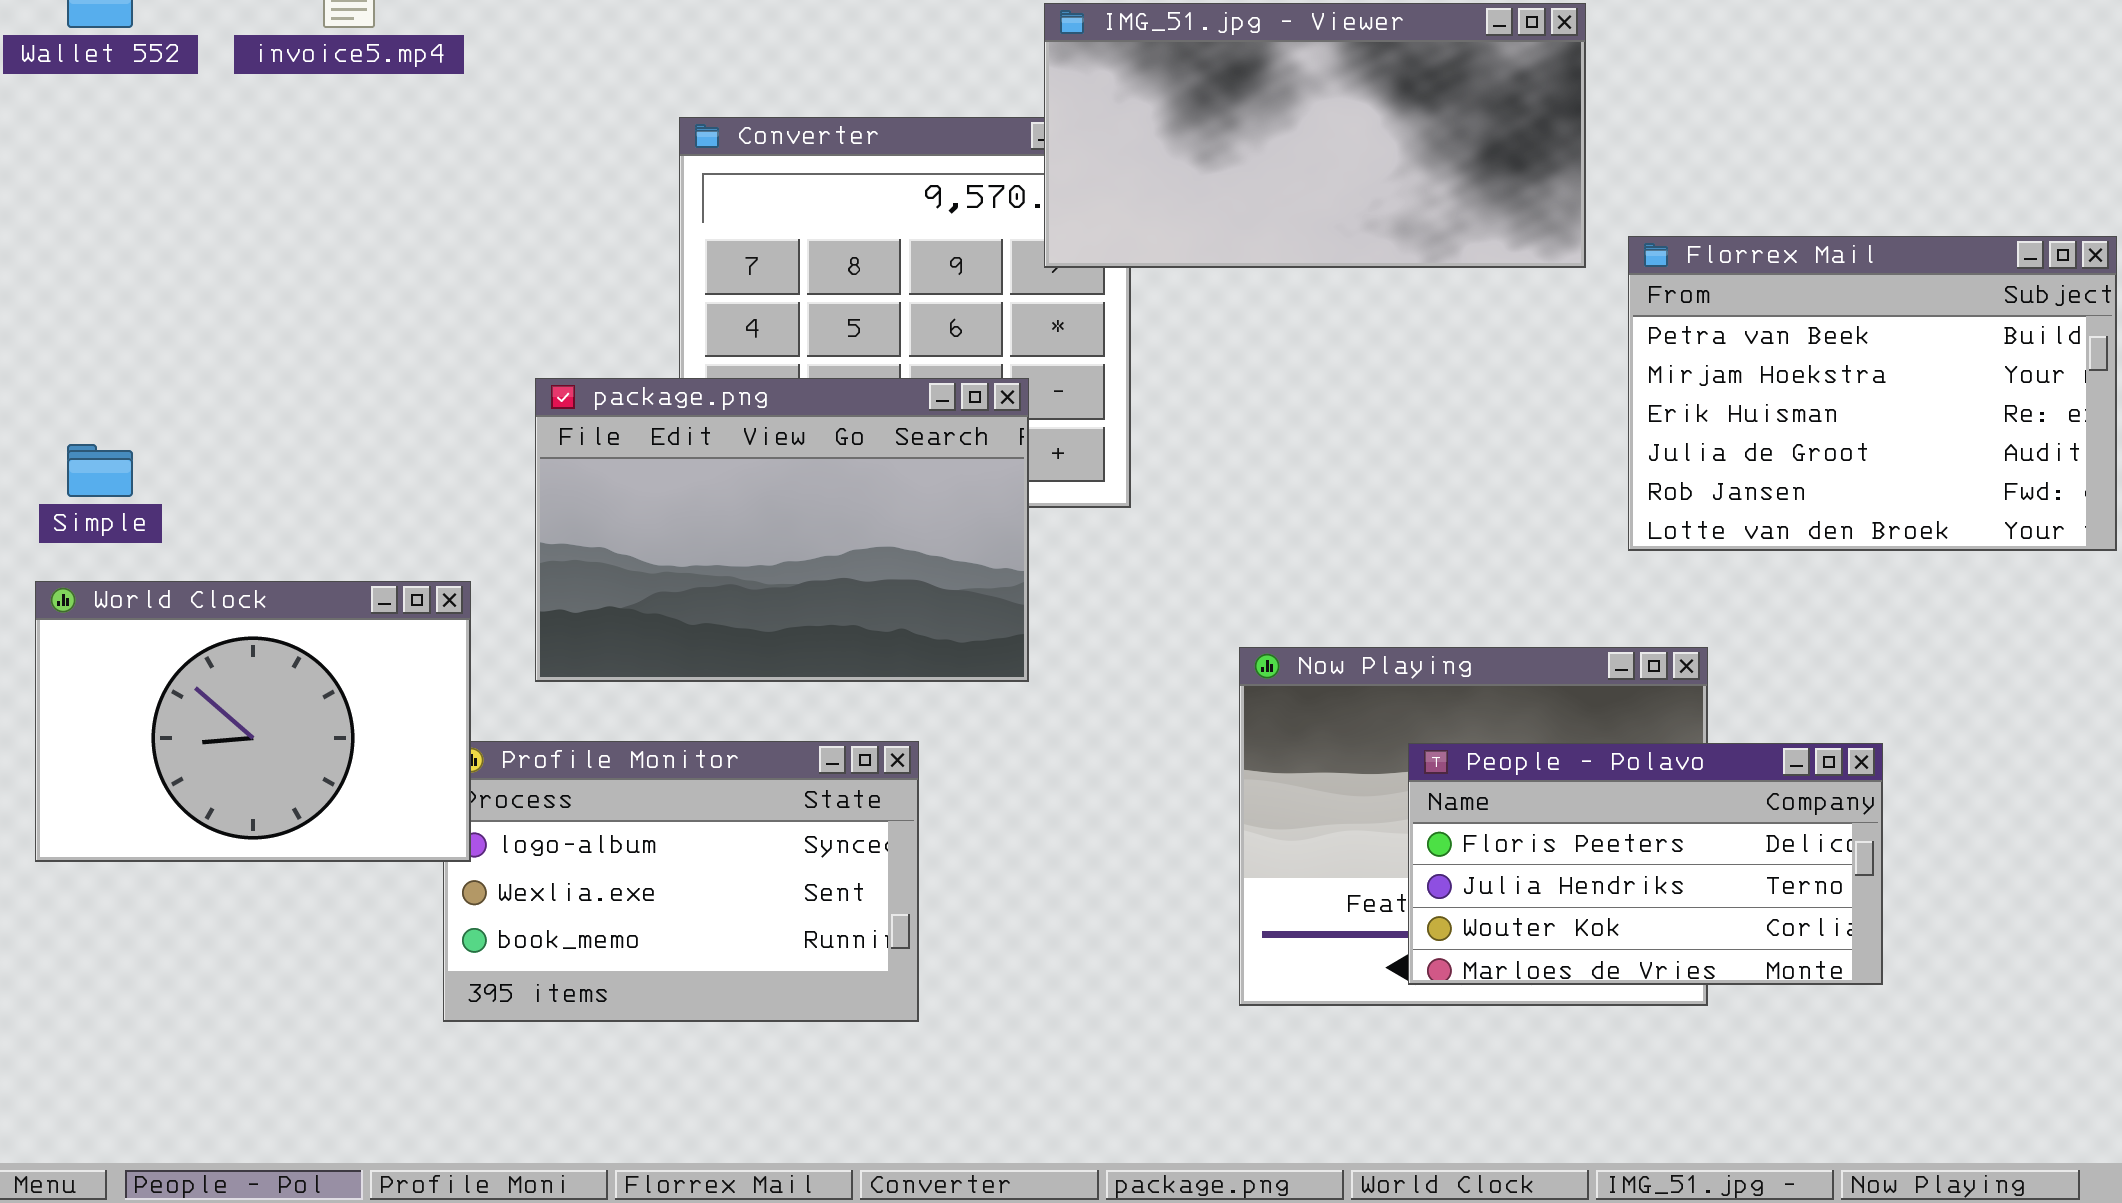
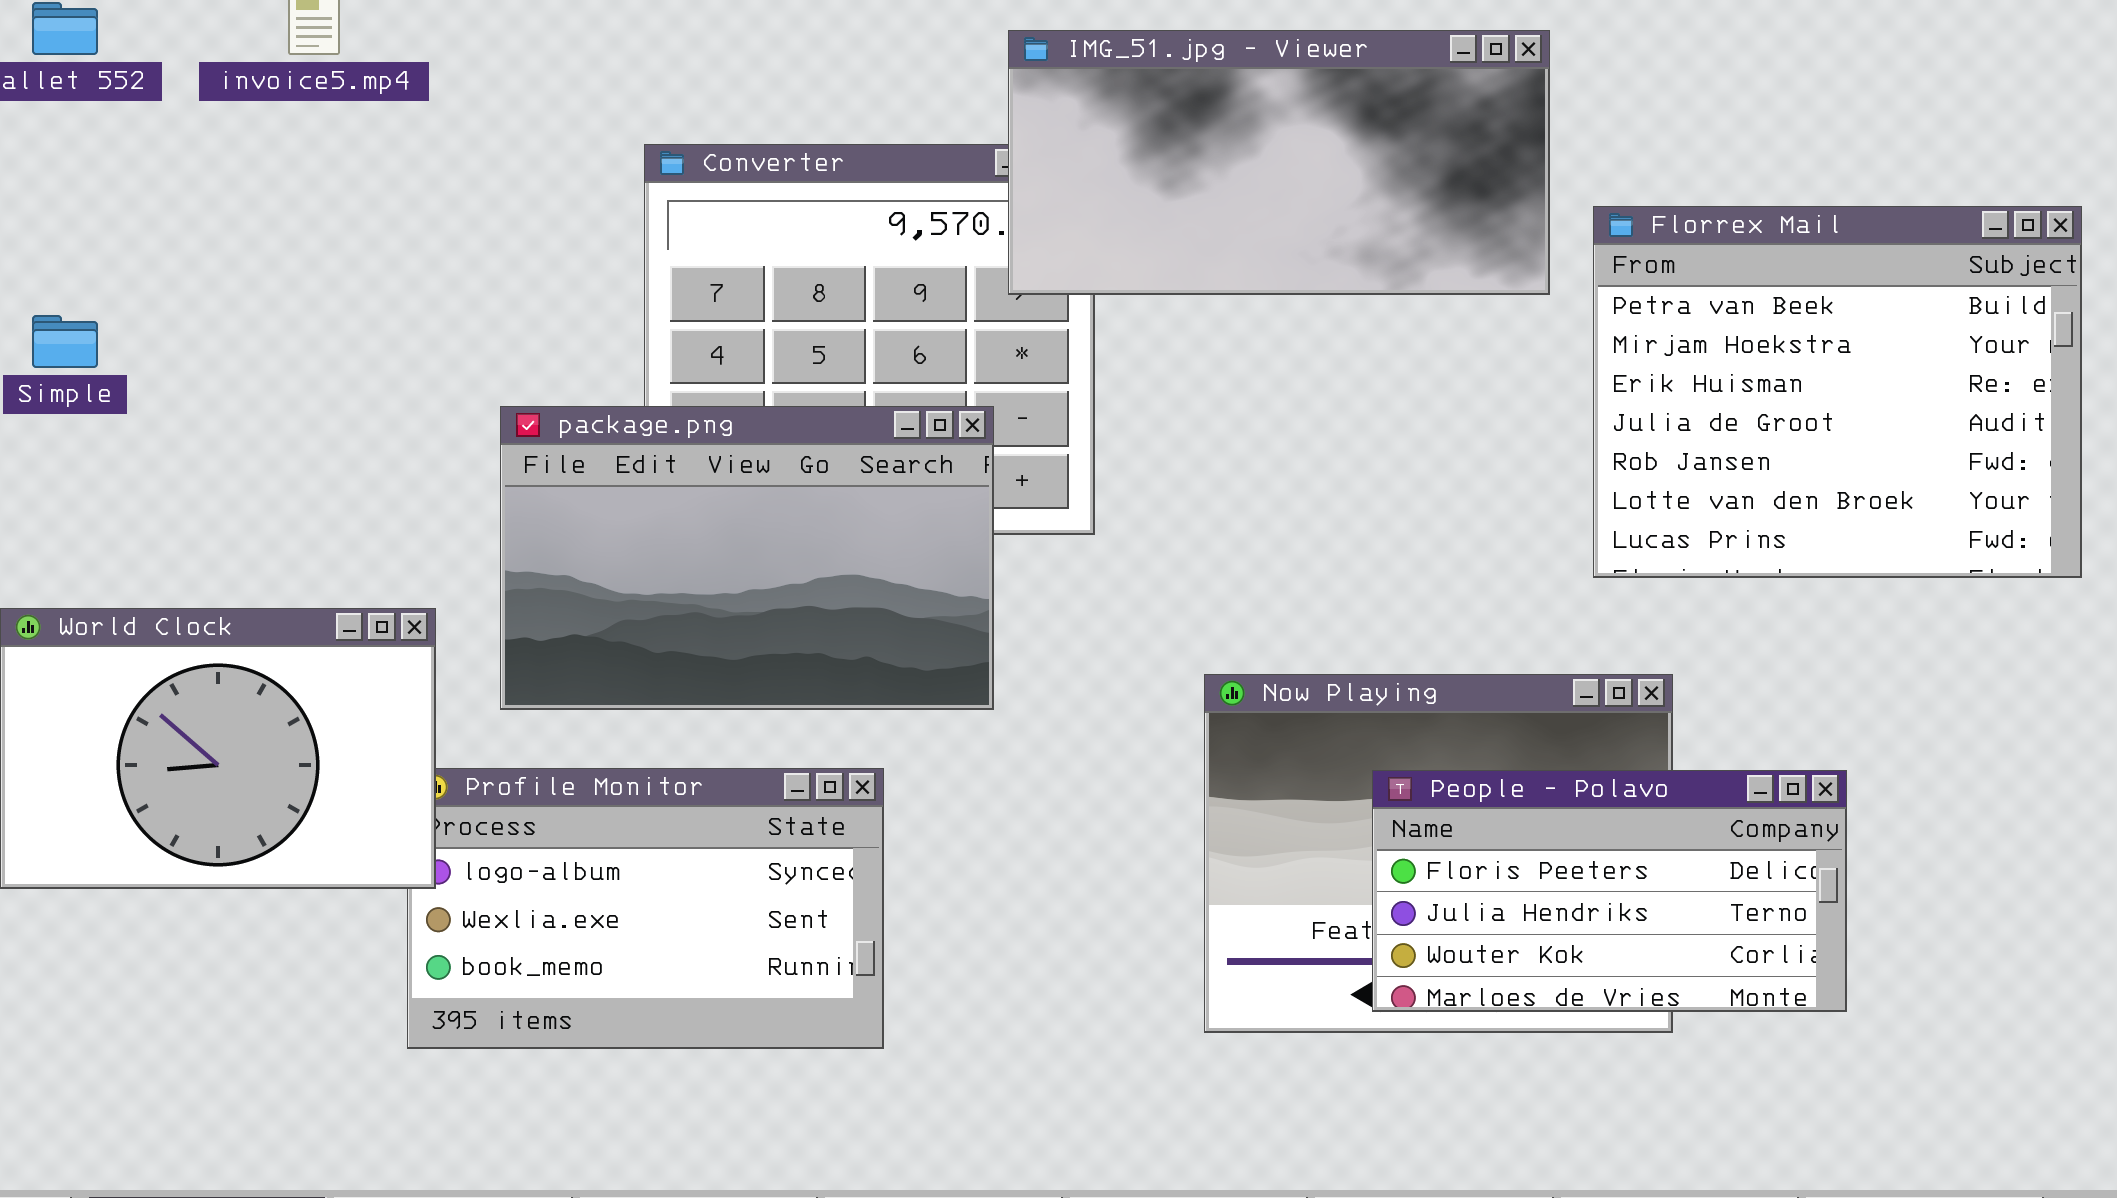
Florrex Mail: [1628,236,2117,551] -> [1593,206,2082,578], resized
Simple: [67,444,133,497] -> [32,315,98,368], moved

